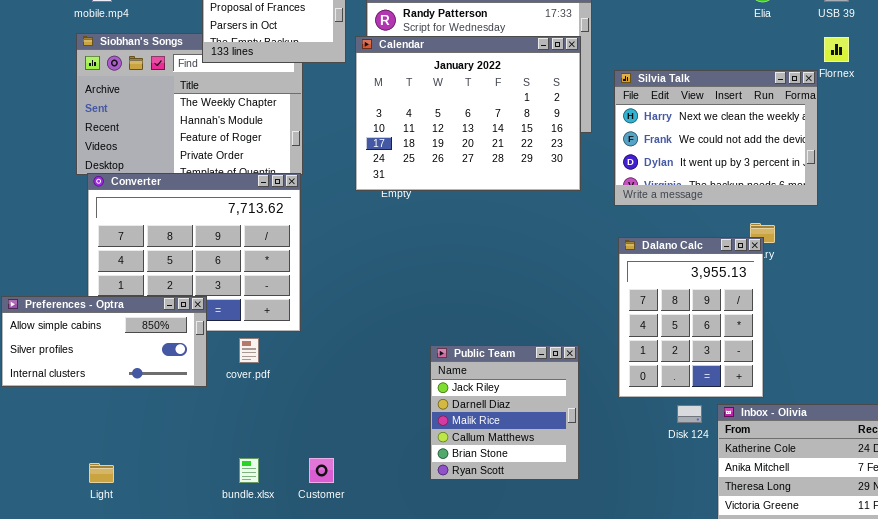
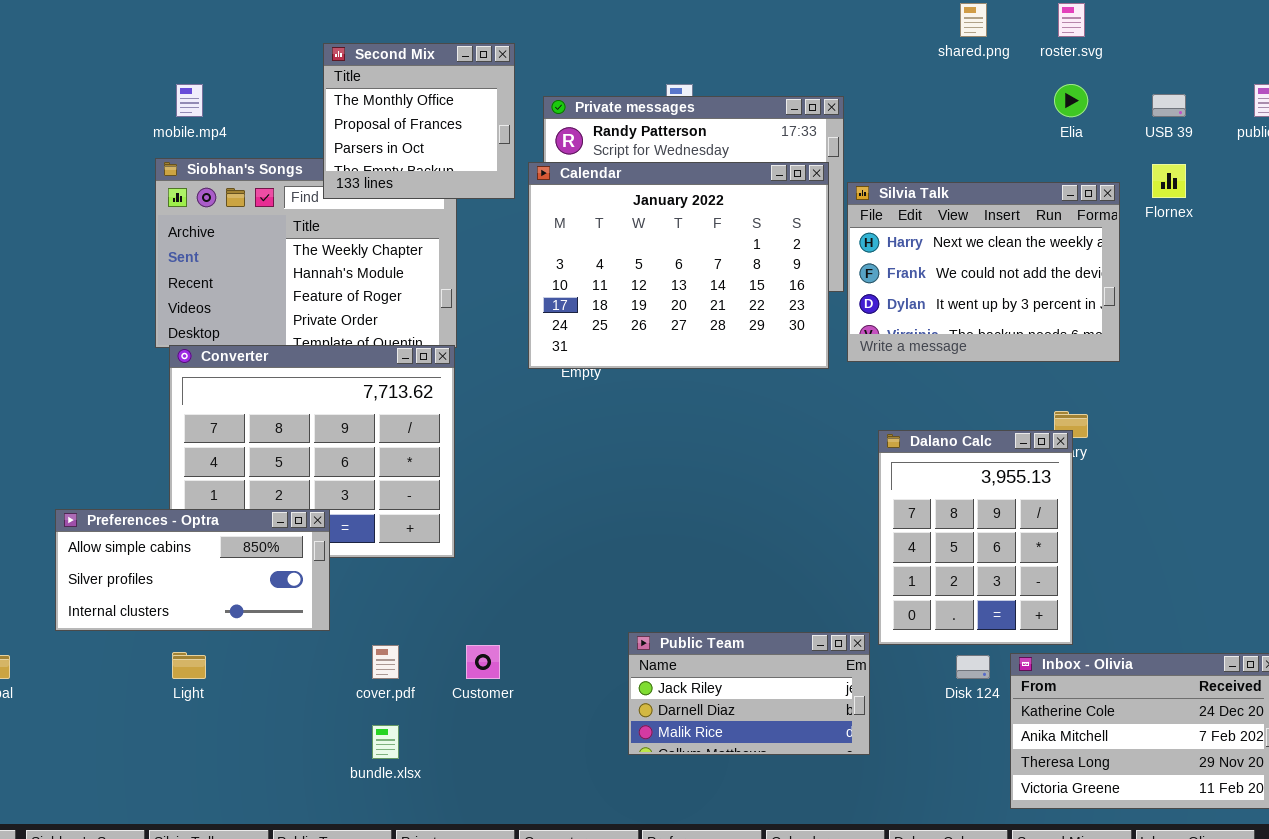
Silvia Talk: [614,70,818,206] -> [847,182,1120,362], moved
cover.pdf: [239,338,259,363] -> [372,645,399,679], moved
Public Team: [430,345,579,480] -> [628,632,870,755], resized
Customer: [309,458,334,483] -> [466,645,500,679], moved
Light: [89,463,114,483] -> [172,652,206,679], moved

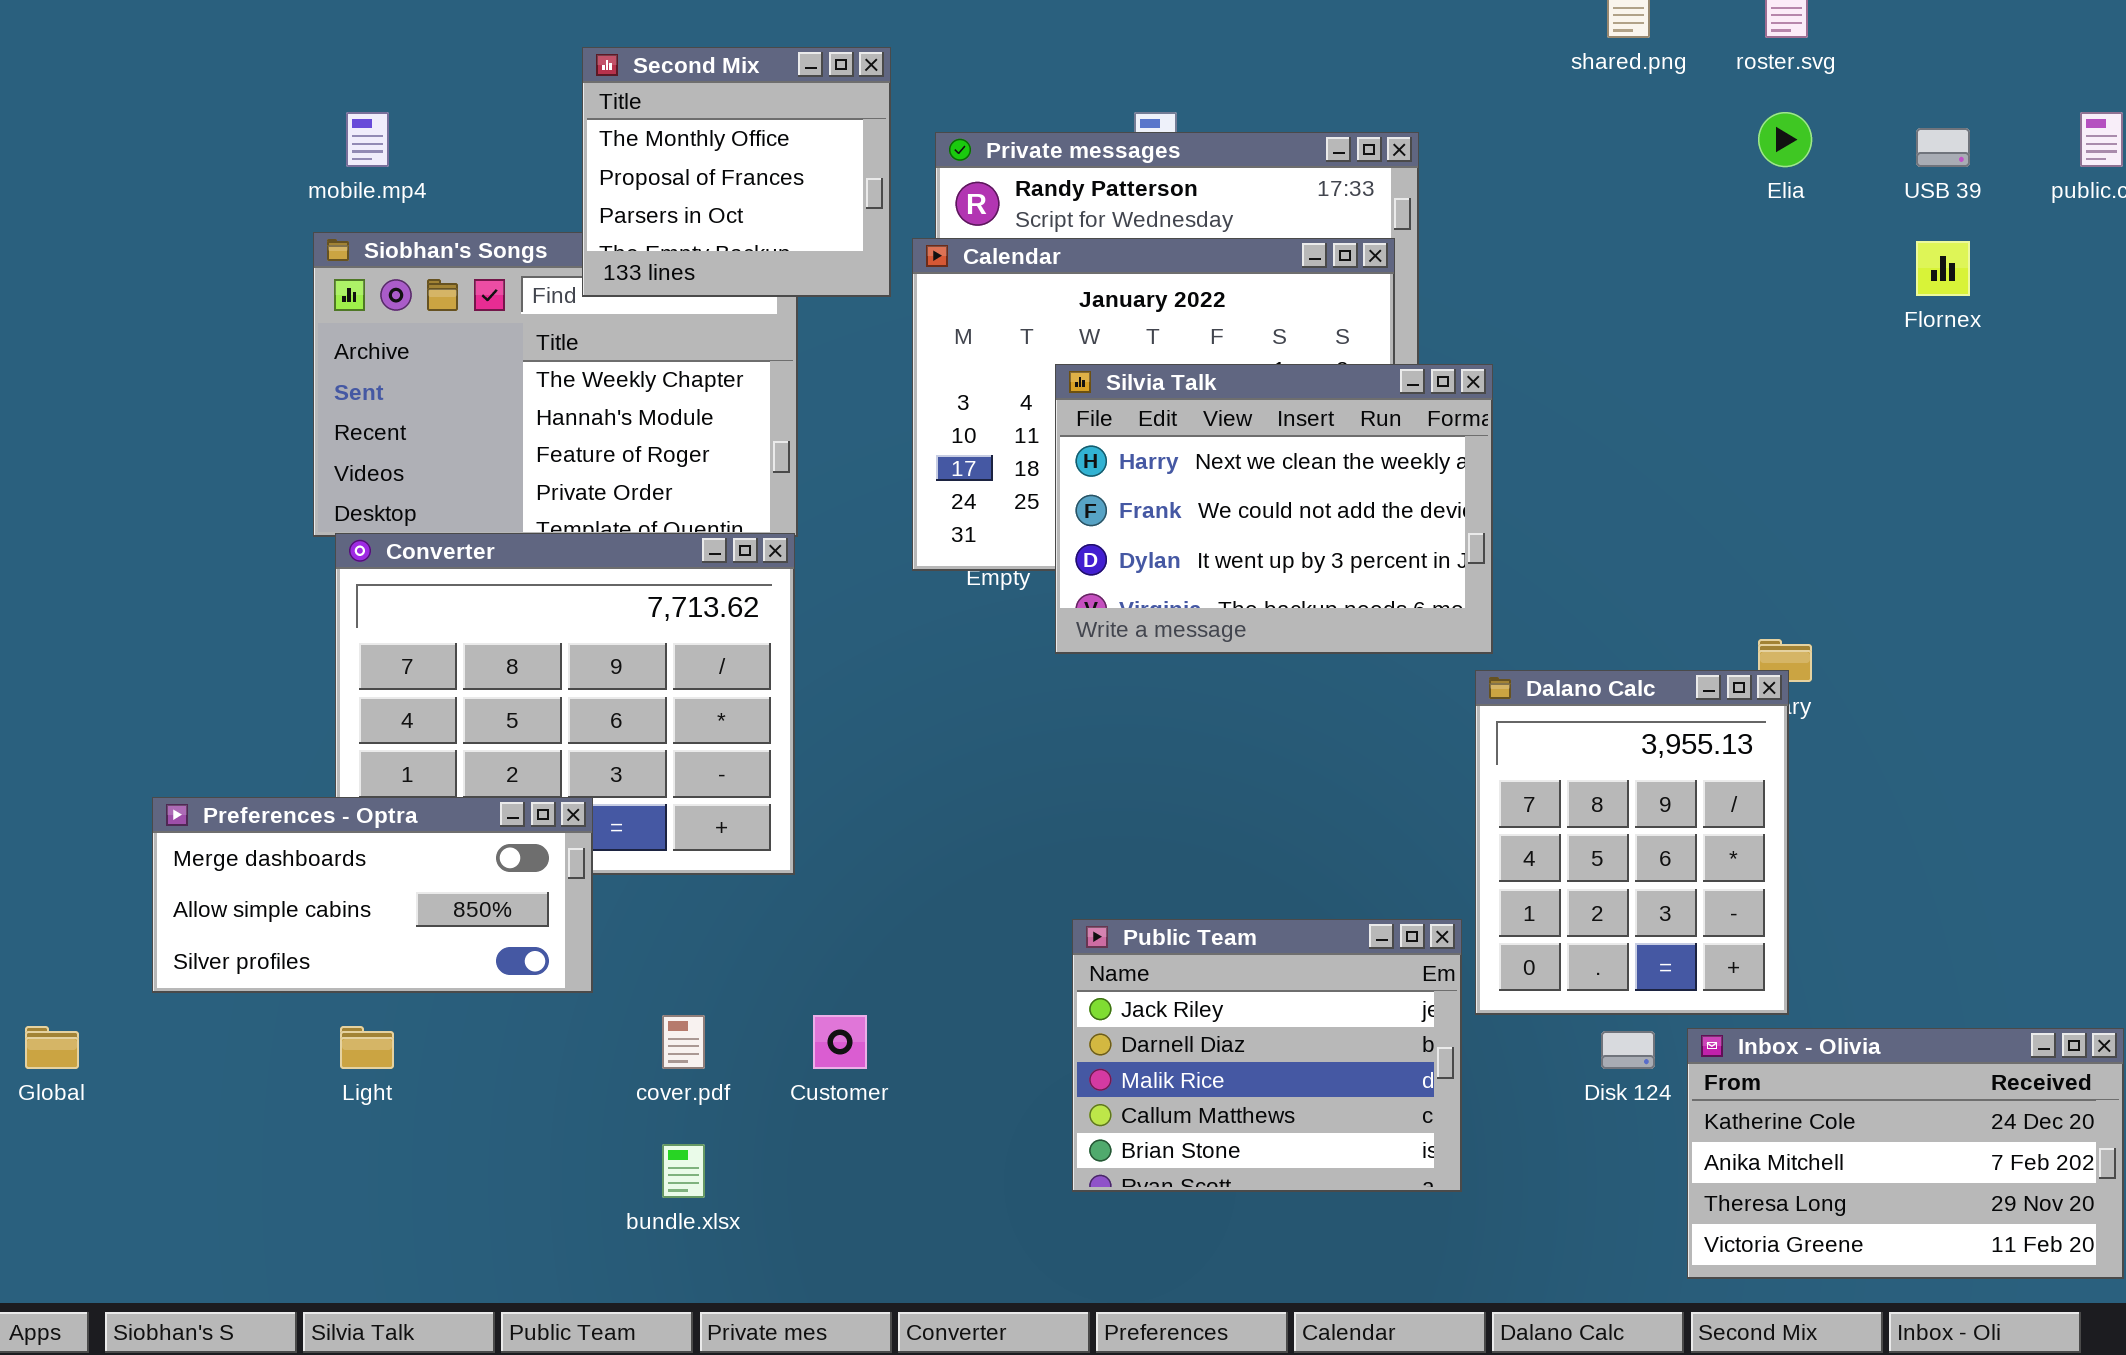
Silvia Talk: [847,182,1120,362] -> [1055,364,1493,654], moved
Preferences - Optra: [55,509,330,631] -> [152,797,593,993], scrolled up 1 row
Public Team: [628,632,870,755] -> [1072,919,1462,1192], resized

